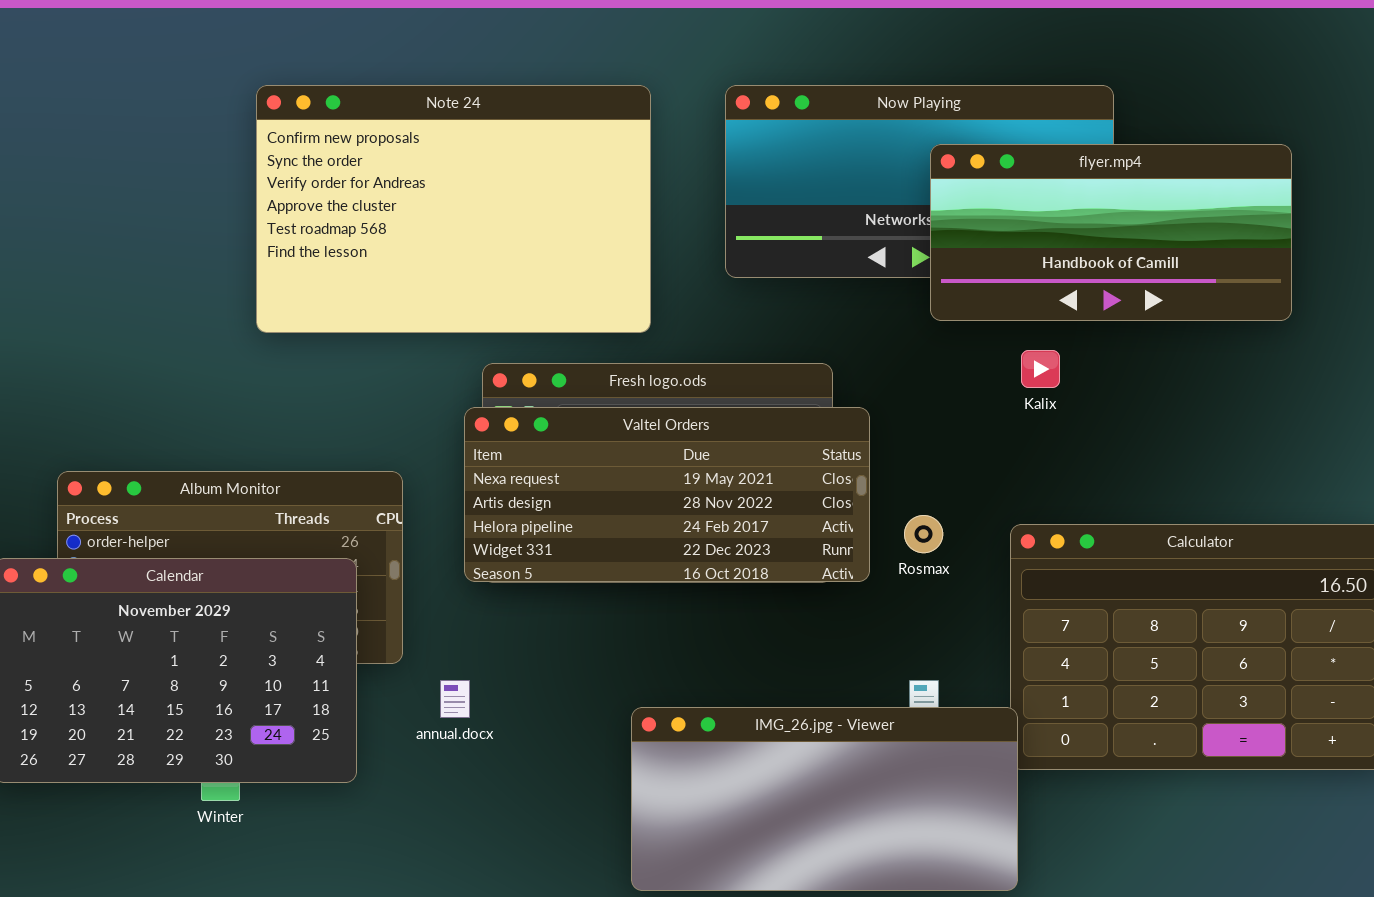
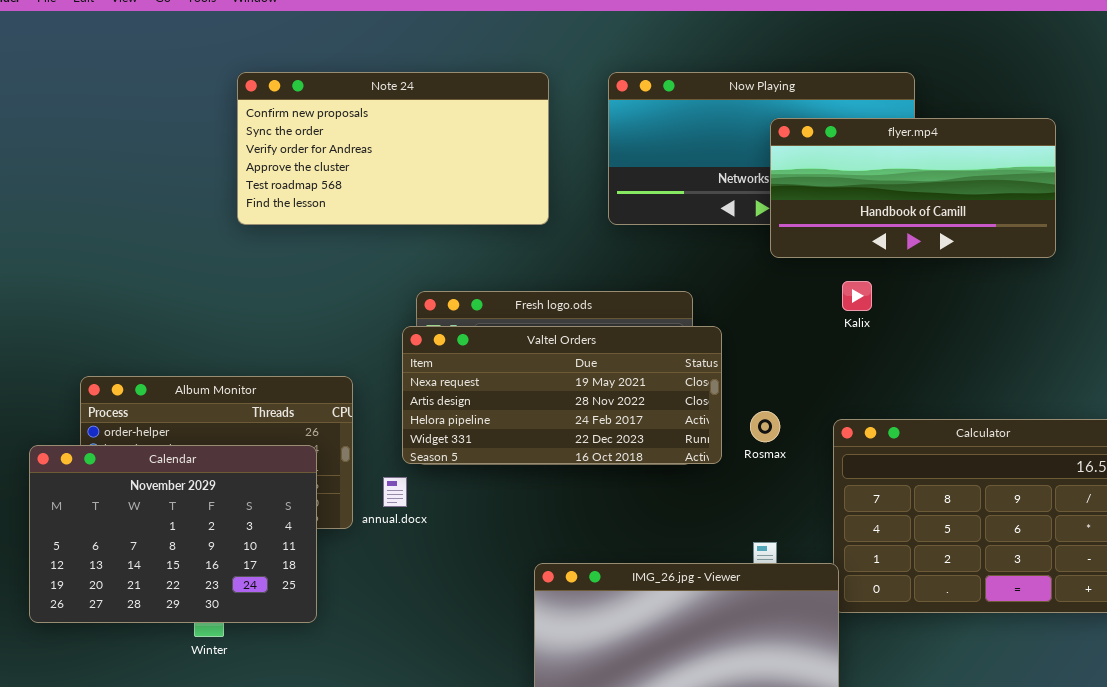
Note 24: [256,85,651,333] -> [237,72,549,225], resized
annual.docx: [440,680,470,718] -> [383,477,407,507], moved

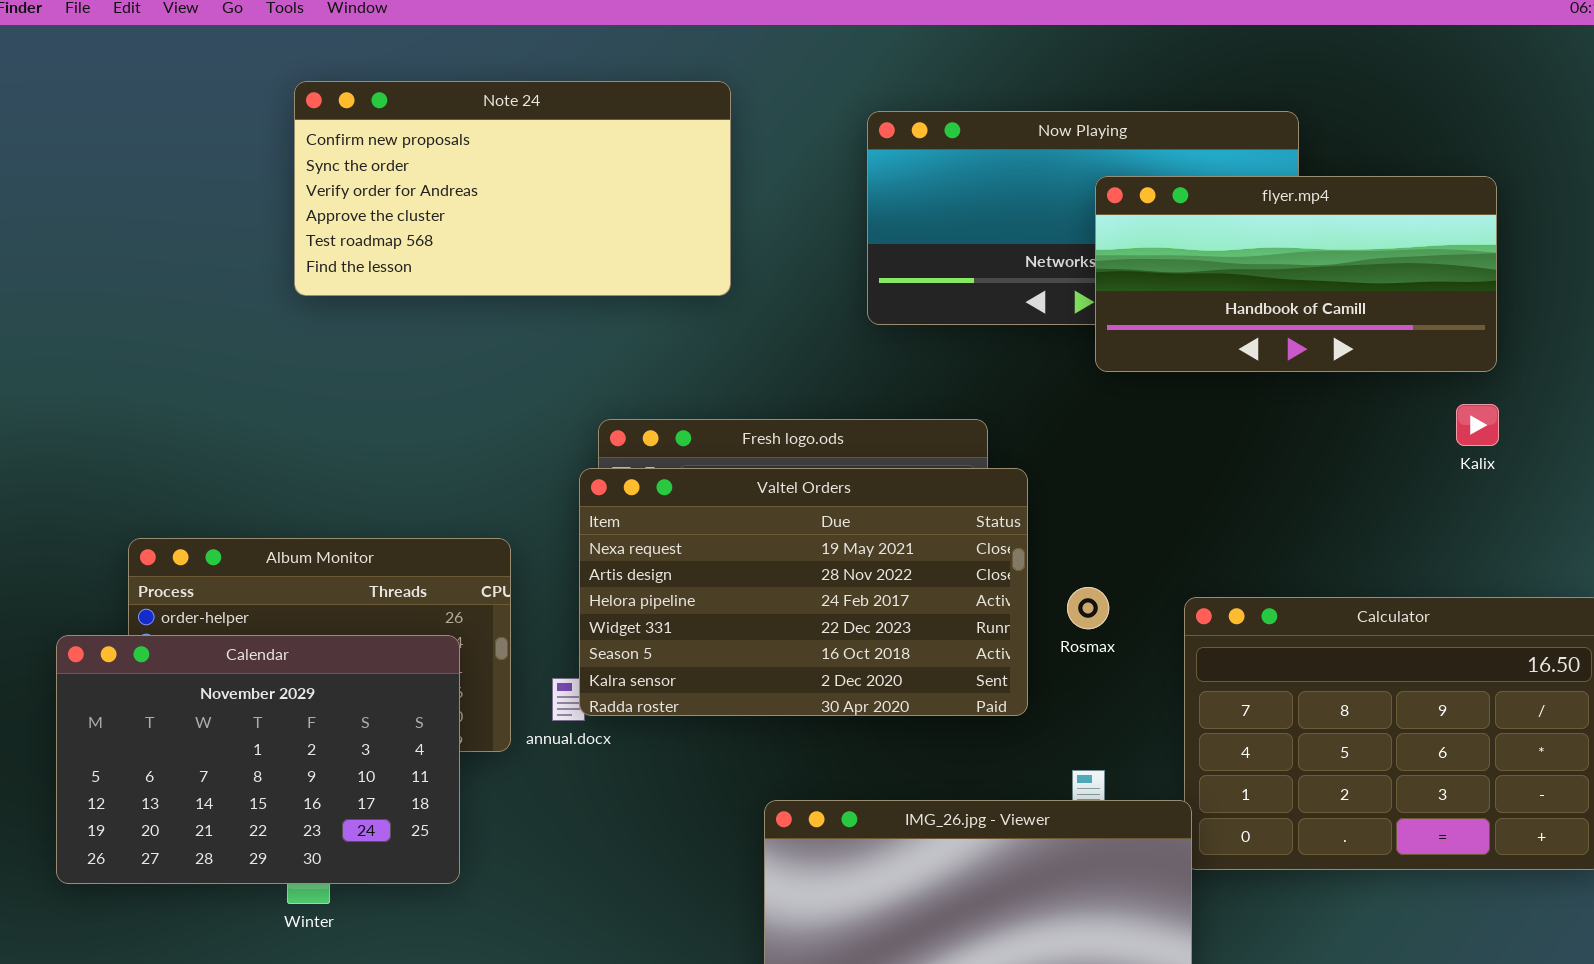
Note 24: [237,72,549,225] -> [294,81,731,296], moved
Kalix: [842,281,872,311] -> [1456,404,1499,446], moved
Valtel Orders: [402,326,722,464] -> [579,468,1028,716], resized

